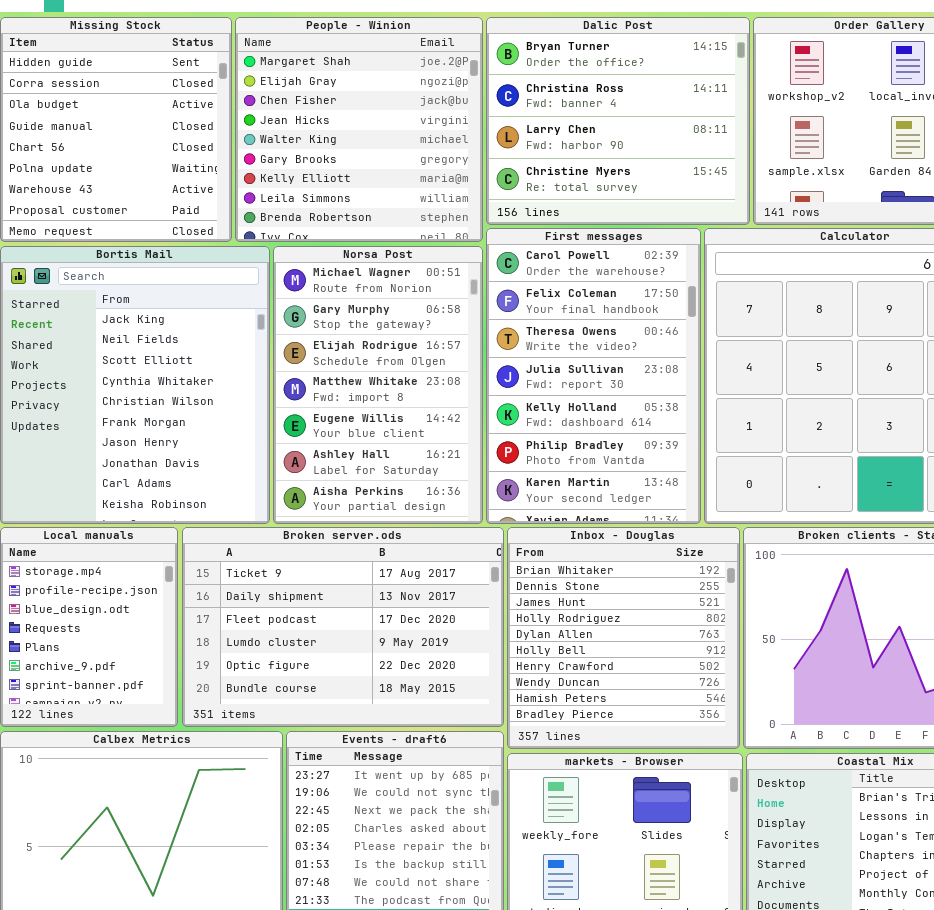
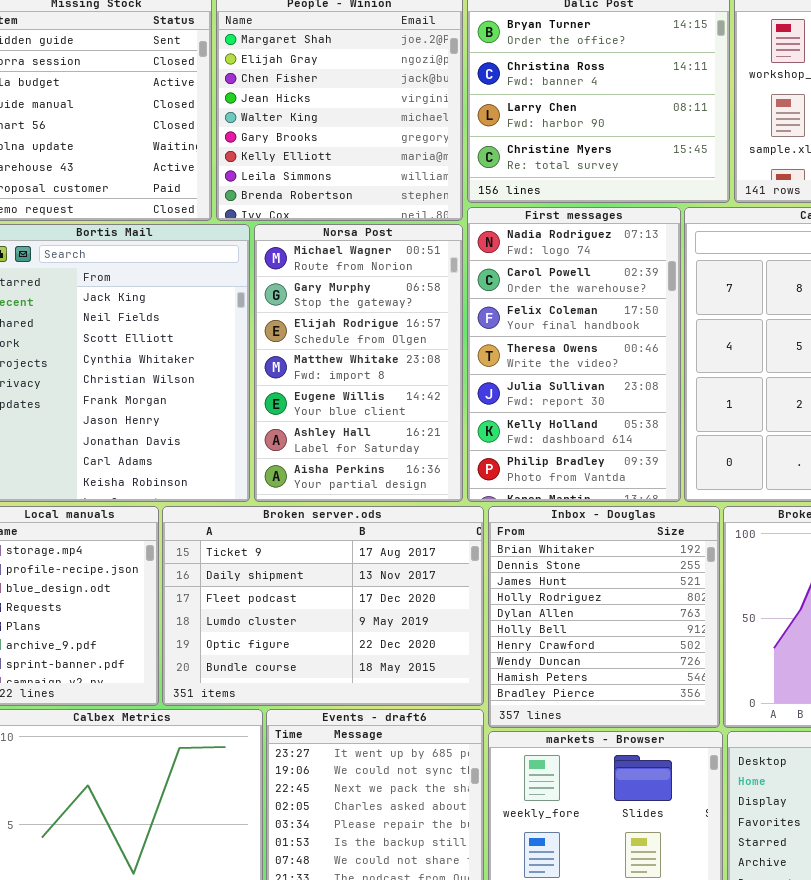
First messages: [486,228,701,524] -> [467,207,681,502], scrolled up 1 row

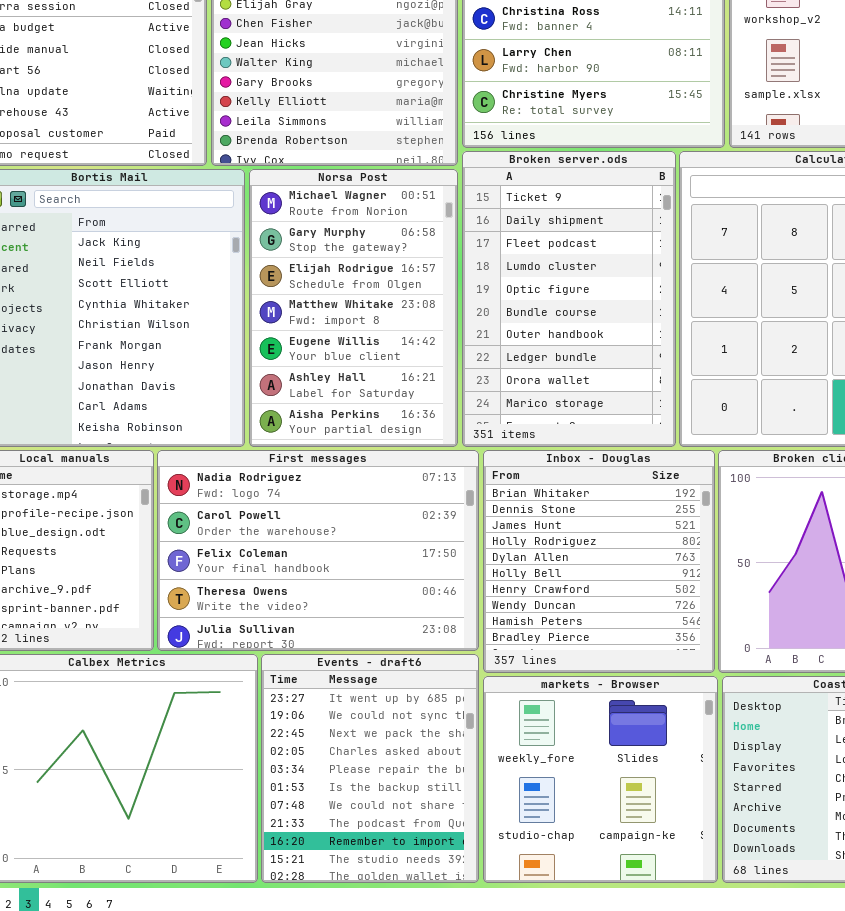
First messages: [467,207,681,502] -> [157,450,479,651], moved, resized
Broken server.ods: [162,506,484,706] -> [462,151,676,447], moved, resized

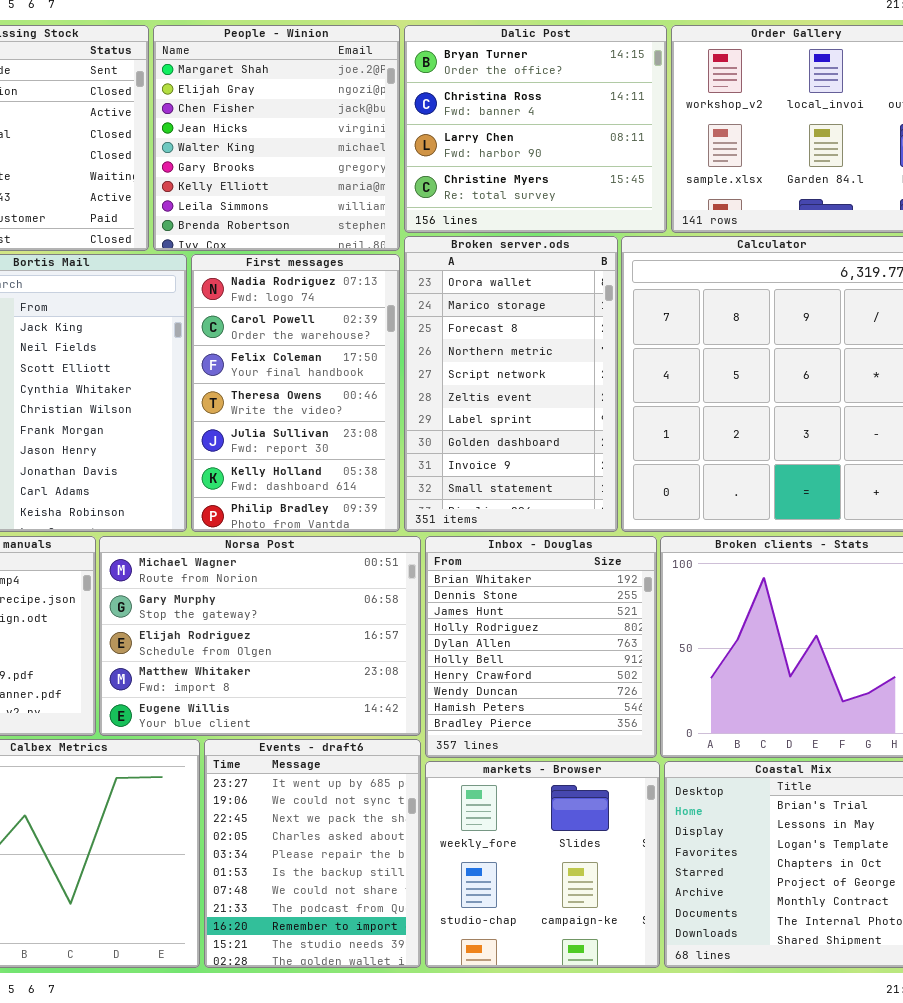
Broken server.ods: [462,151,676,447] -> [404,236,618,532], scrolled down 8 rows
Norsa Post: [249,169,458,447] -> [99,536,421,736], moved, resized
First messages: [157,450,479,651] -> [191,254,400,532], moved, resized

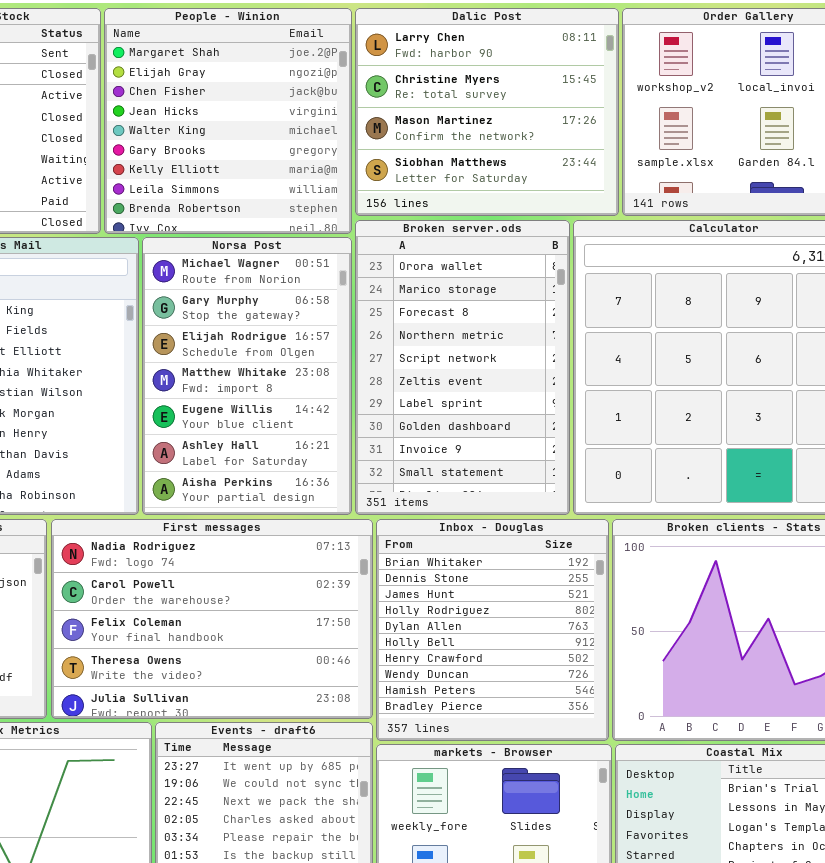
Dalic Post: [404,25,667,233] -> [355,8,619,216], scrolled down 2 rows
First messages: [191,254,400,532] -> [51,519,373,719], moved, resized
Norsa Post: [99,536,421,736] -> [142,237,352,515], moved, resized

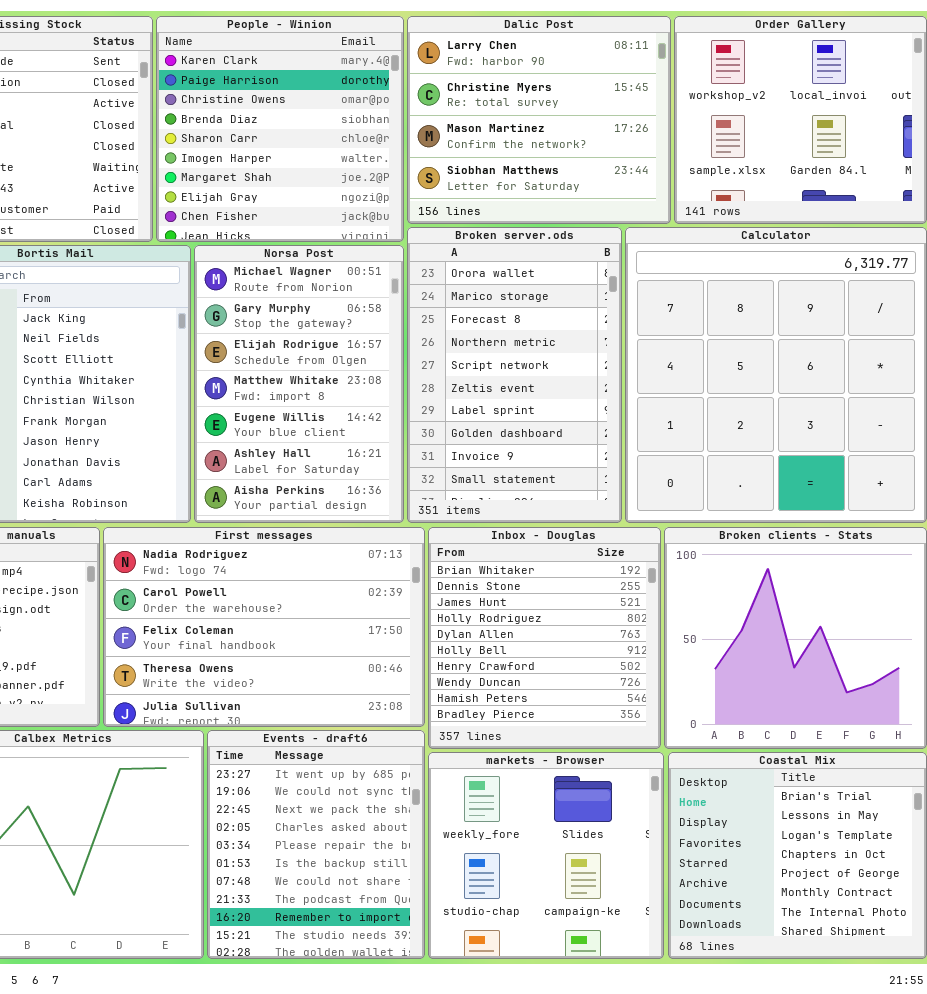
People - Winion: [104,8,352,234] -> [156,16,404,242], scrolled up 6 rows

